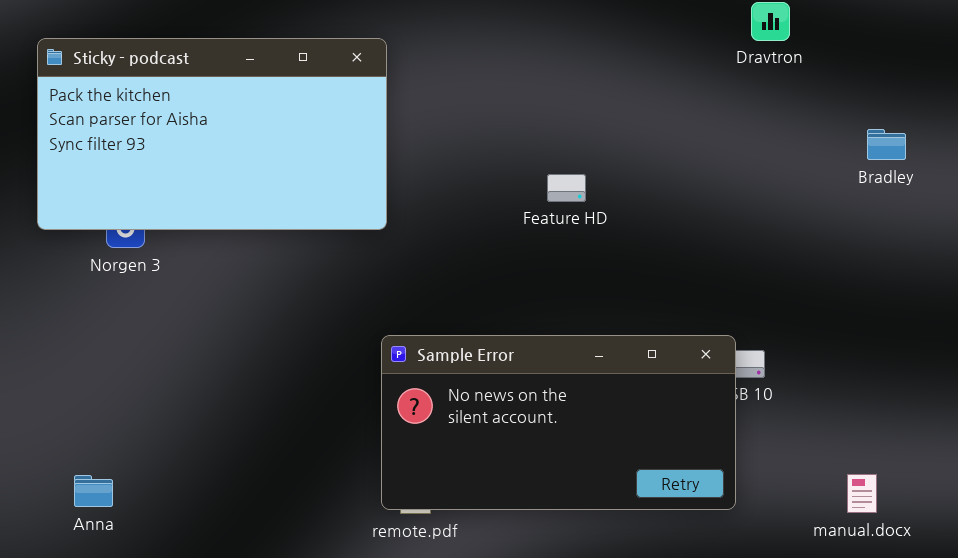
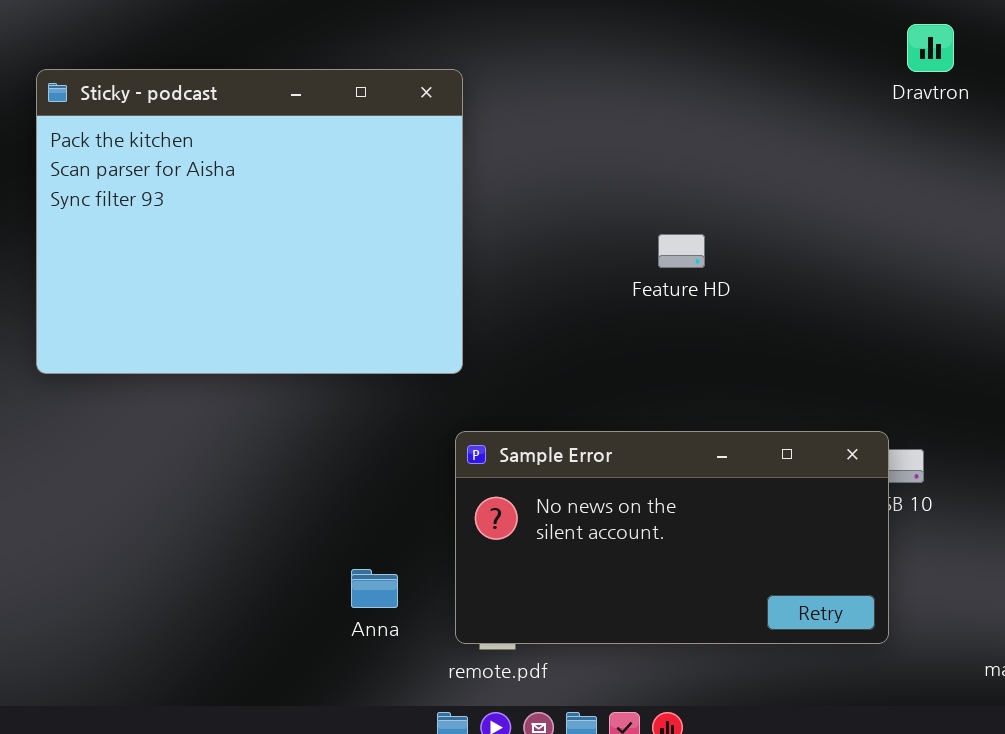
Sticky - podcast: [37,38,387,230] -> [36,69,463,374], resized
Anna: [74,475,113,507] -> [351,569,398,608], moved

